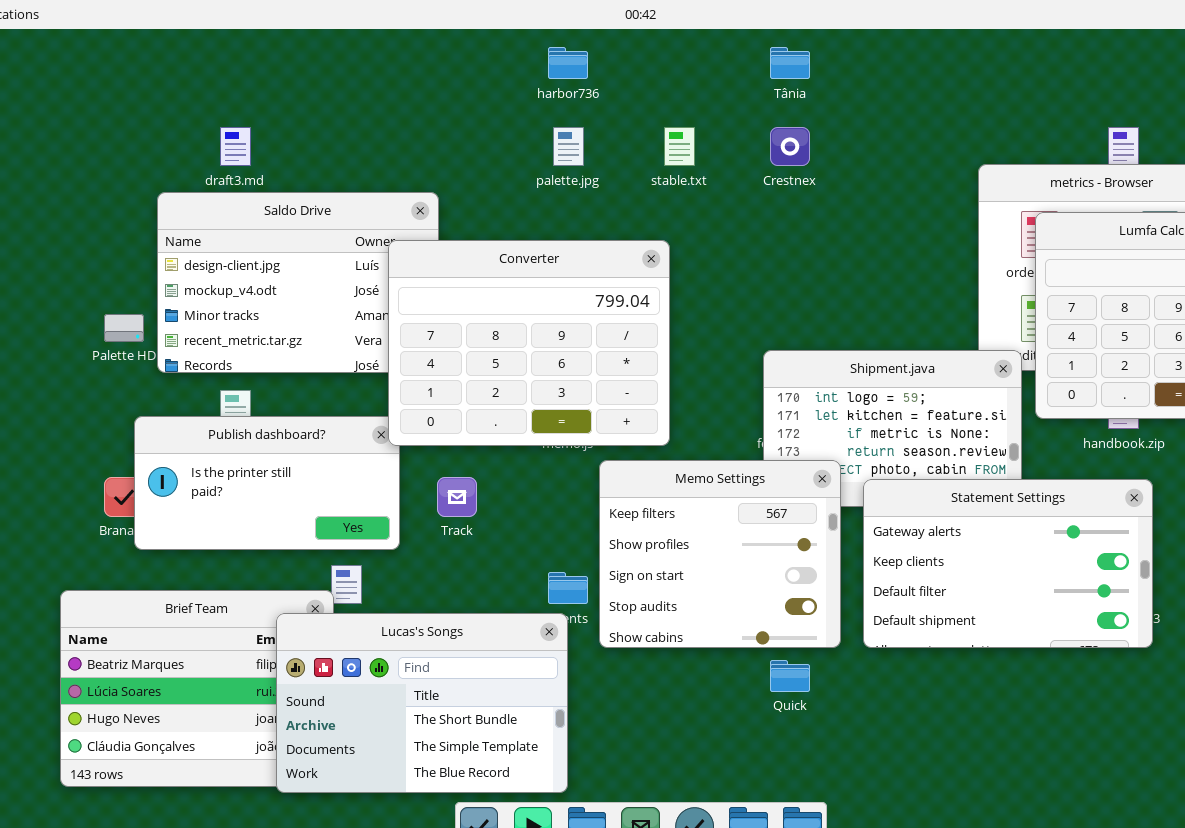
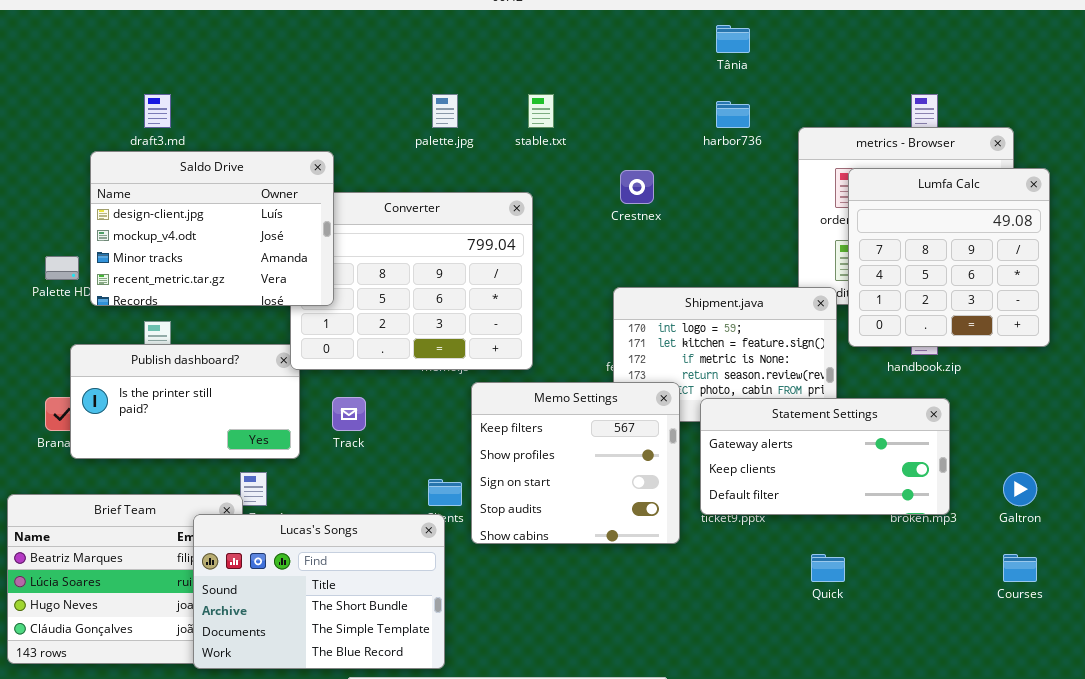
harbor736: [548,47,588,79] -> [716,101,750,128], moved
Tânia: [770,47,810,79] -> [716,25,750,53], moved
Crestnex: [770,127,810,166] -> [620,170,654,204], moved
Saldo Drive: [157,192,439,373] -> [90,151,334,306], raised
Statement Settings: [863,479,1153,648] -> [700,398,950,515], resized
Quick: [770,660,810,692] -> [811,554,845,582], moved

